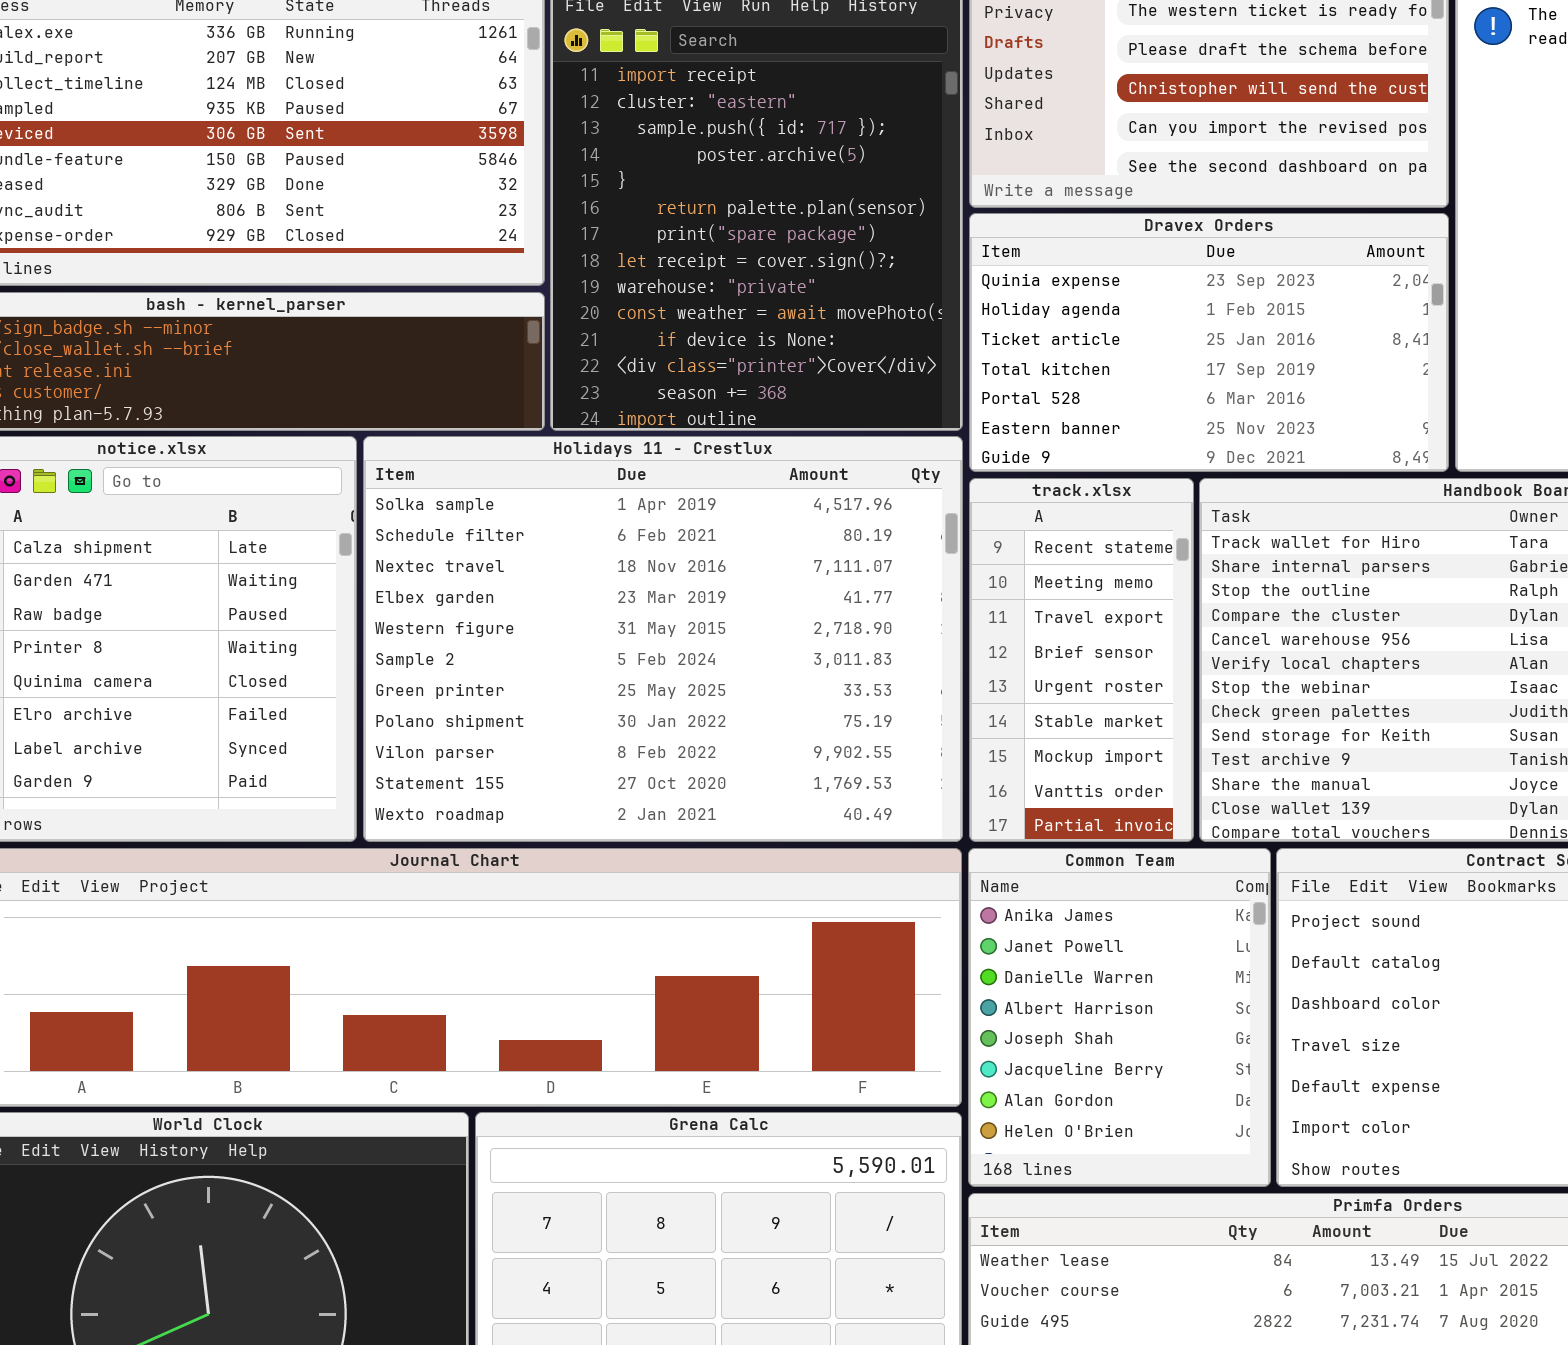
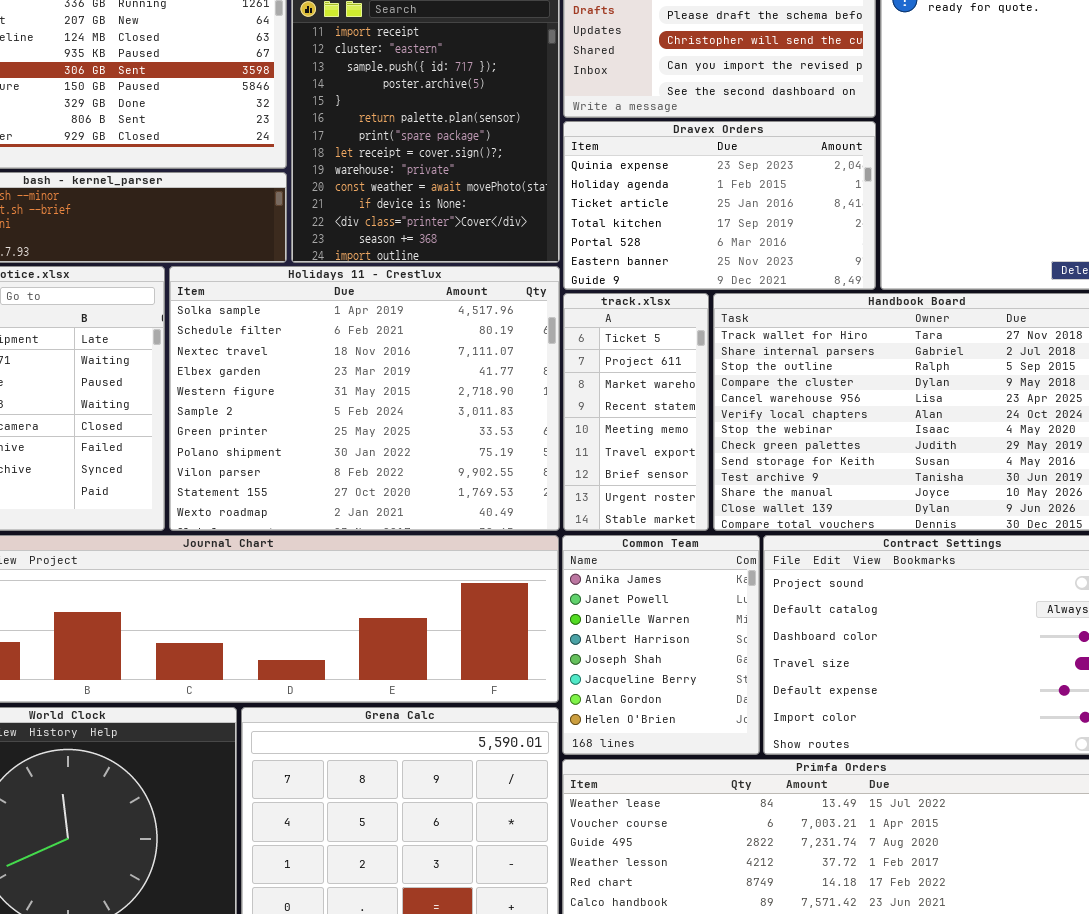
track.xlsx: [969,478,1194,842] -> [563,293,709,531], scrolled up 3 rows

